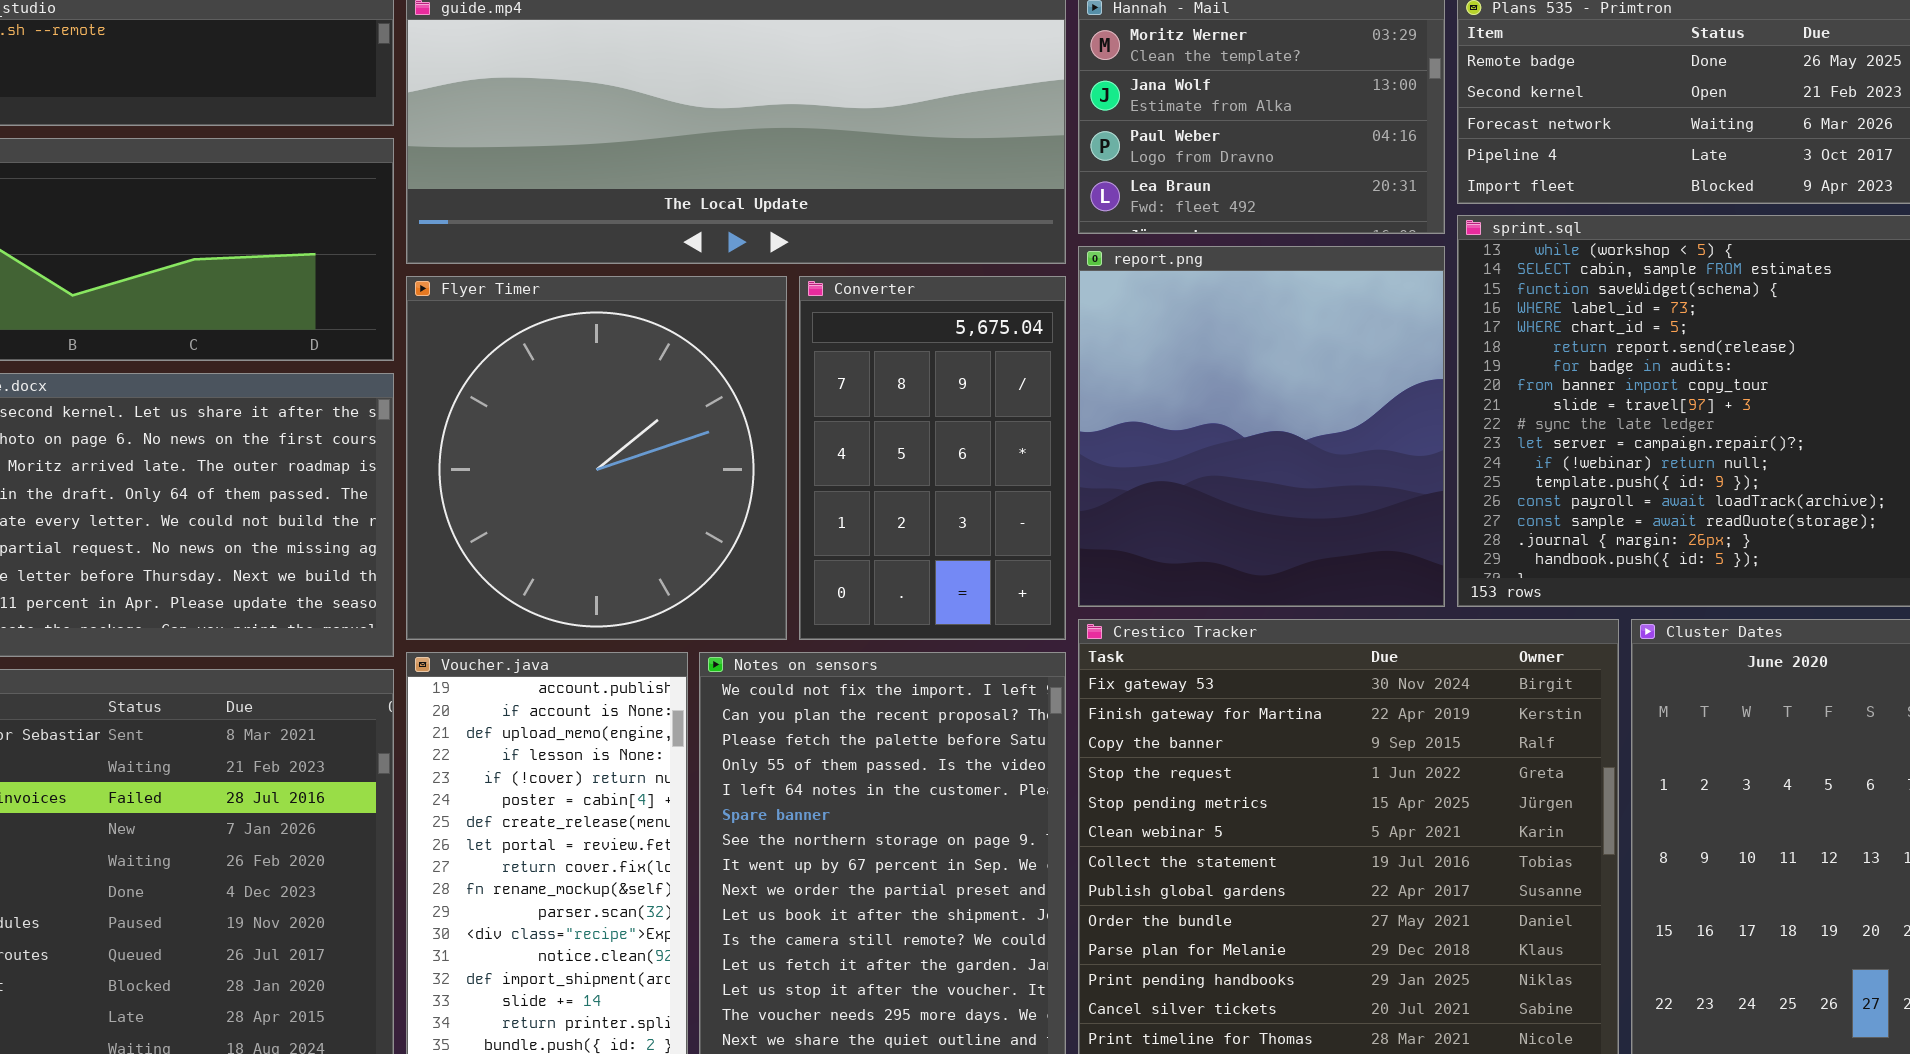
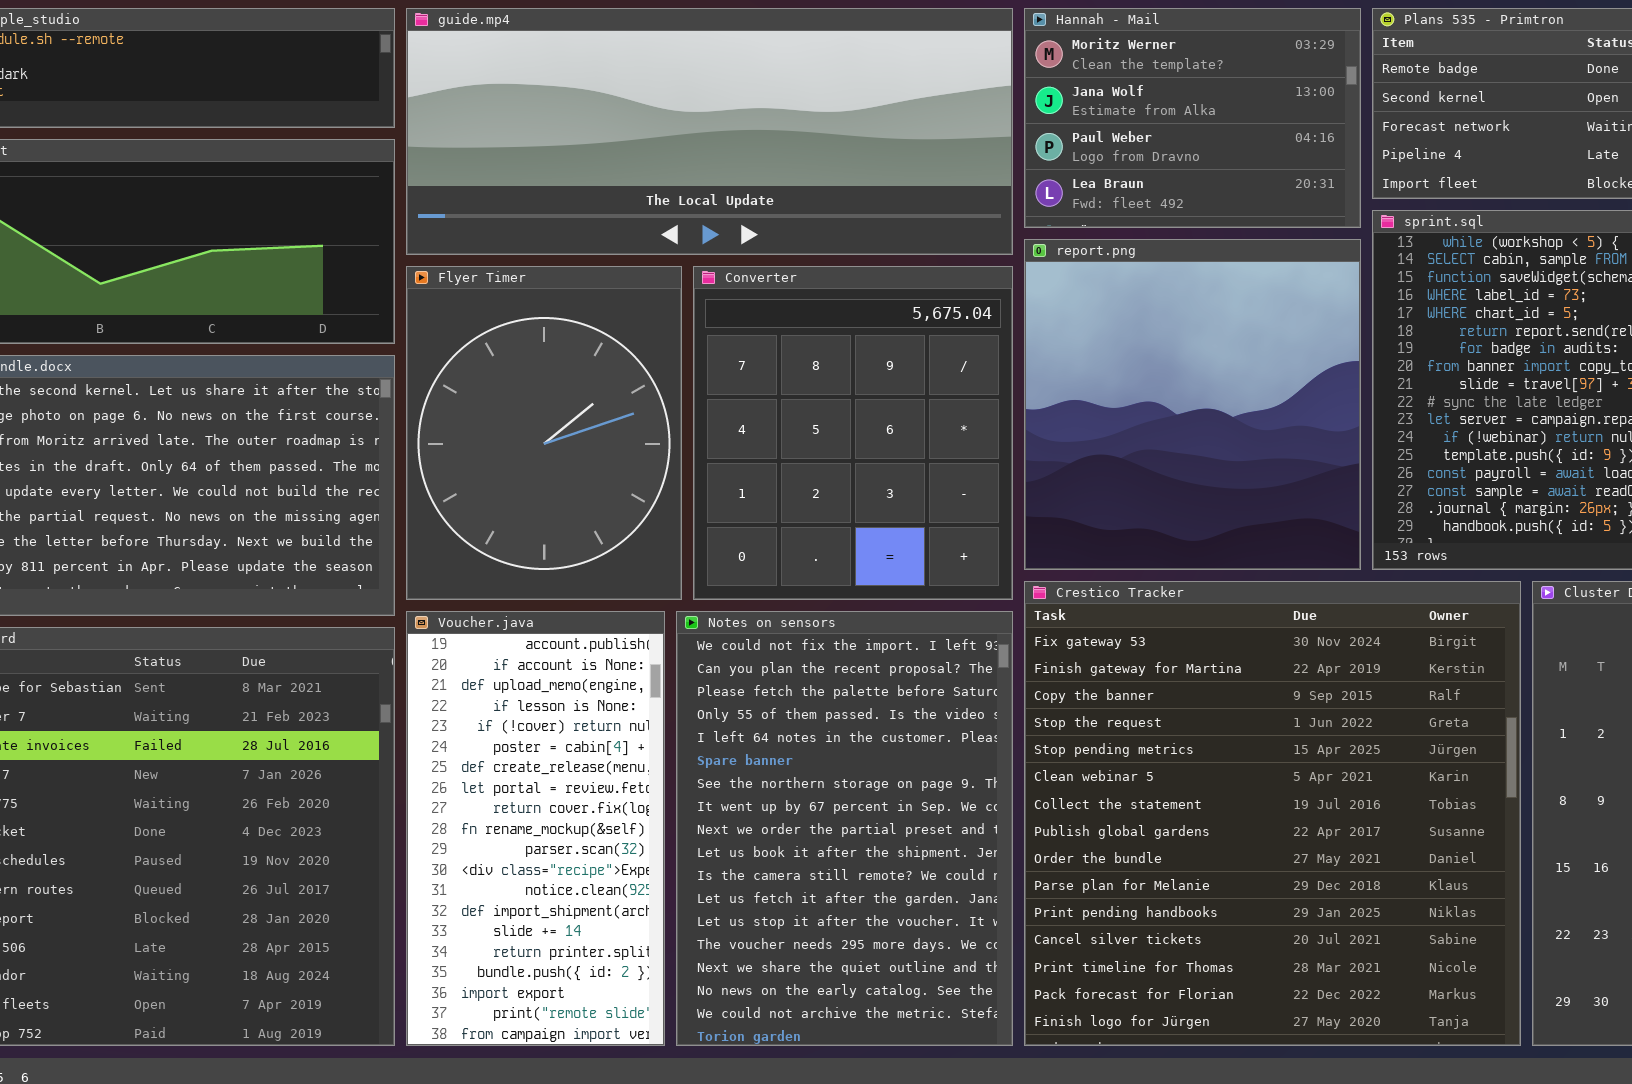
Flyer Timer: [406,276,787,640] -> [406,266,682,600], resized
Converter: [799,276,1066,640] -> [693,266,1013,600], resized

